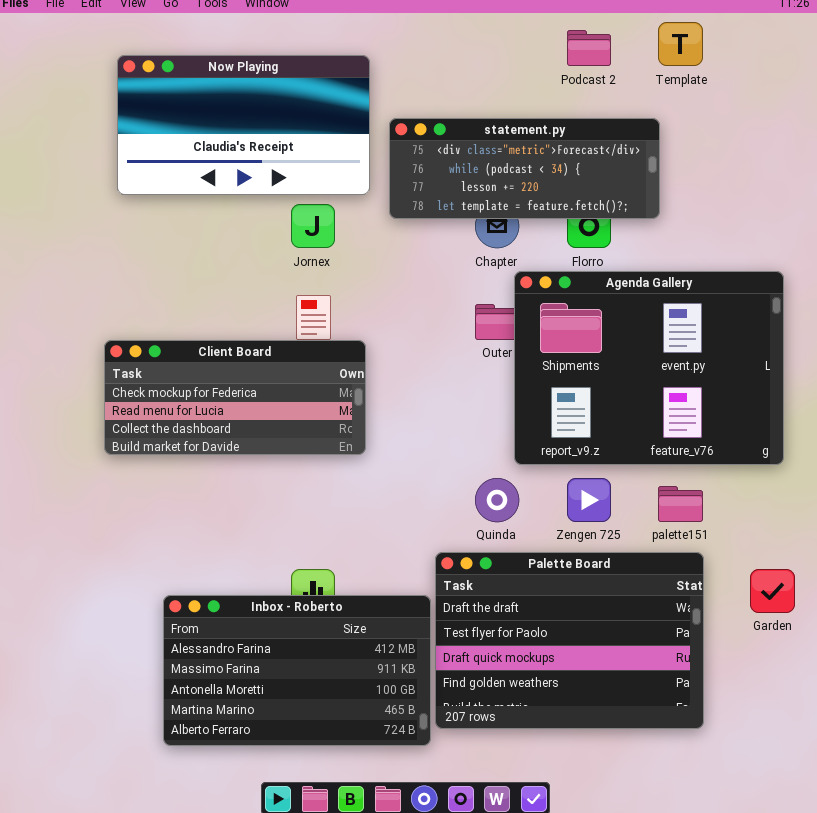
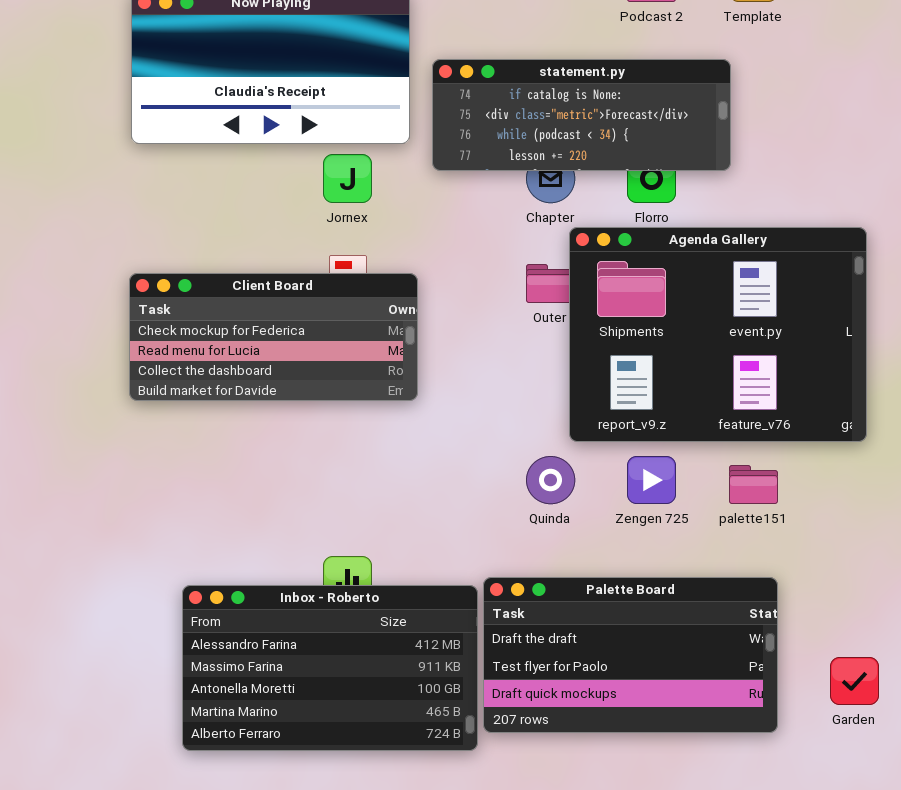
statement.py: [389,118,660,219] -> [432,59,731,171], scrolled up 1 row
Client Board: [104,340,366,455] -> [129,273,418,401], moved
Palette Board: [435,552,704,729] -> [483,577,778,733], resized
Garden: [750,569,795,613] -> [830,657,879,705], moved

